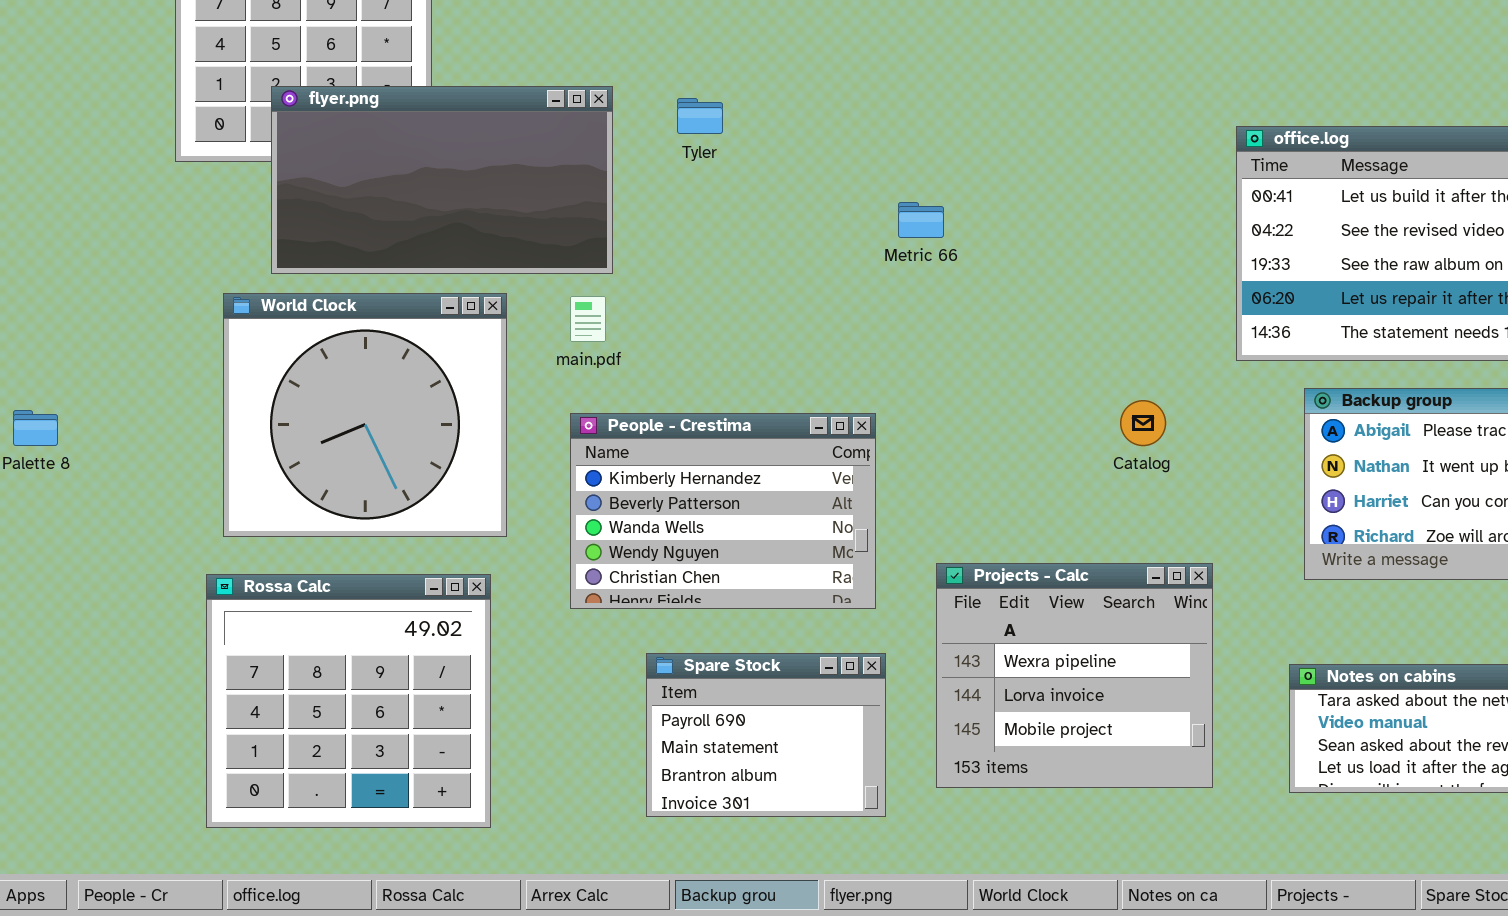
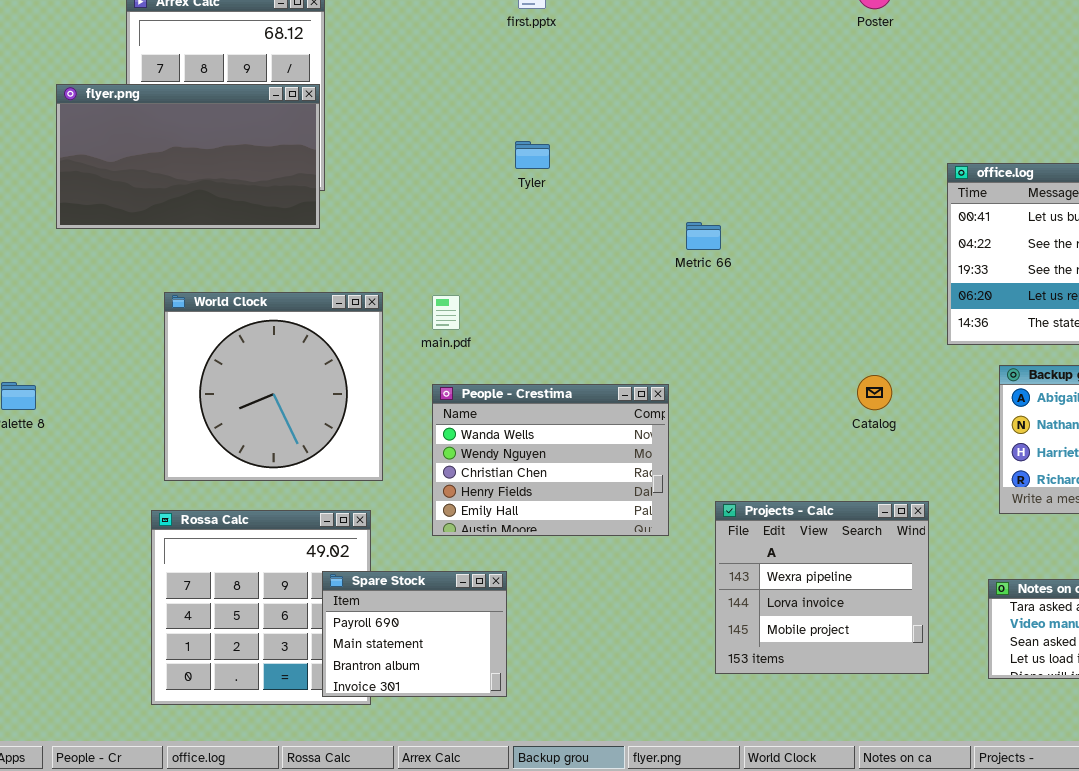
flyer.png: [271,86,613,274] -> [56,84,320,229], moved
People - Crestima: [570,413,876,609] -> [432,384,669,536], scrolled down 2 rows
Spare Stock: [646,653,886,817] -> [322,571,507,697], moved

